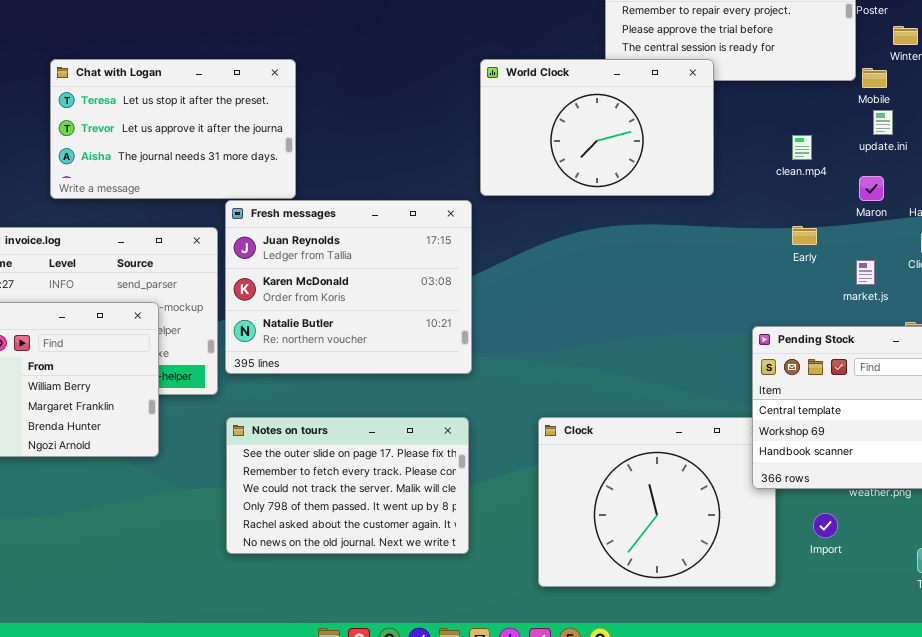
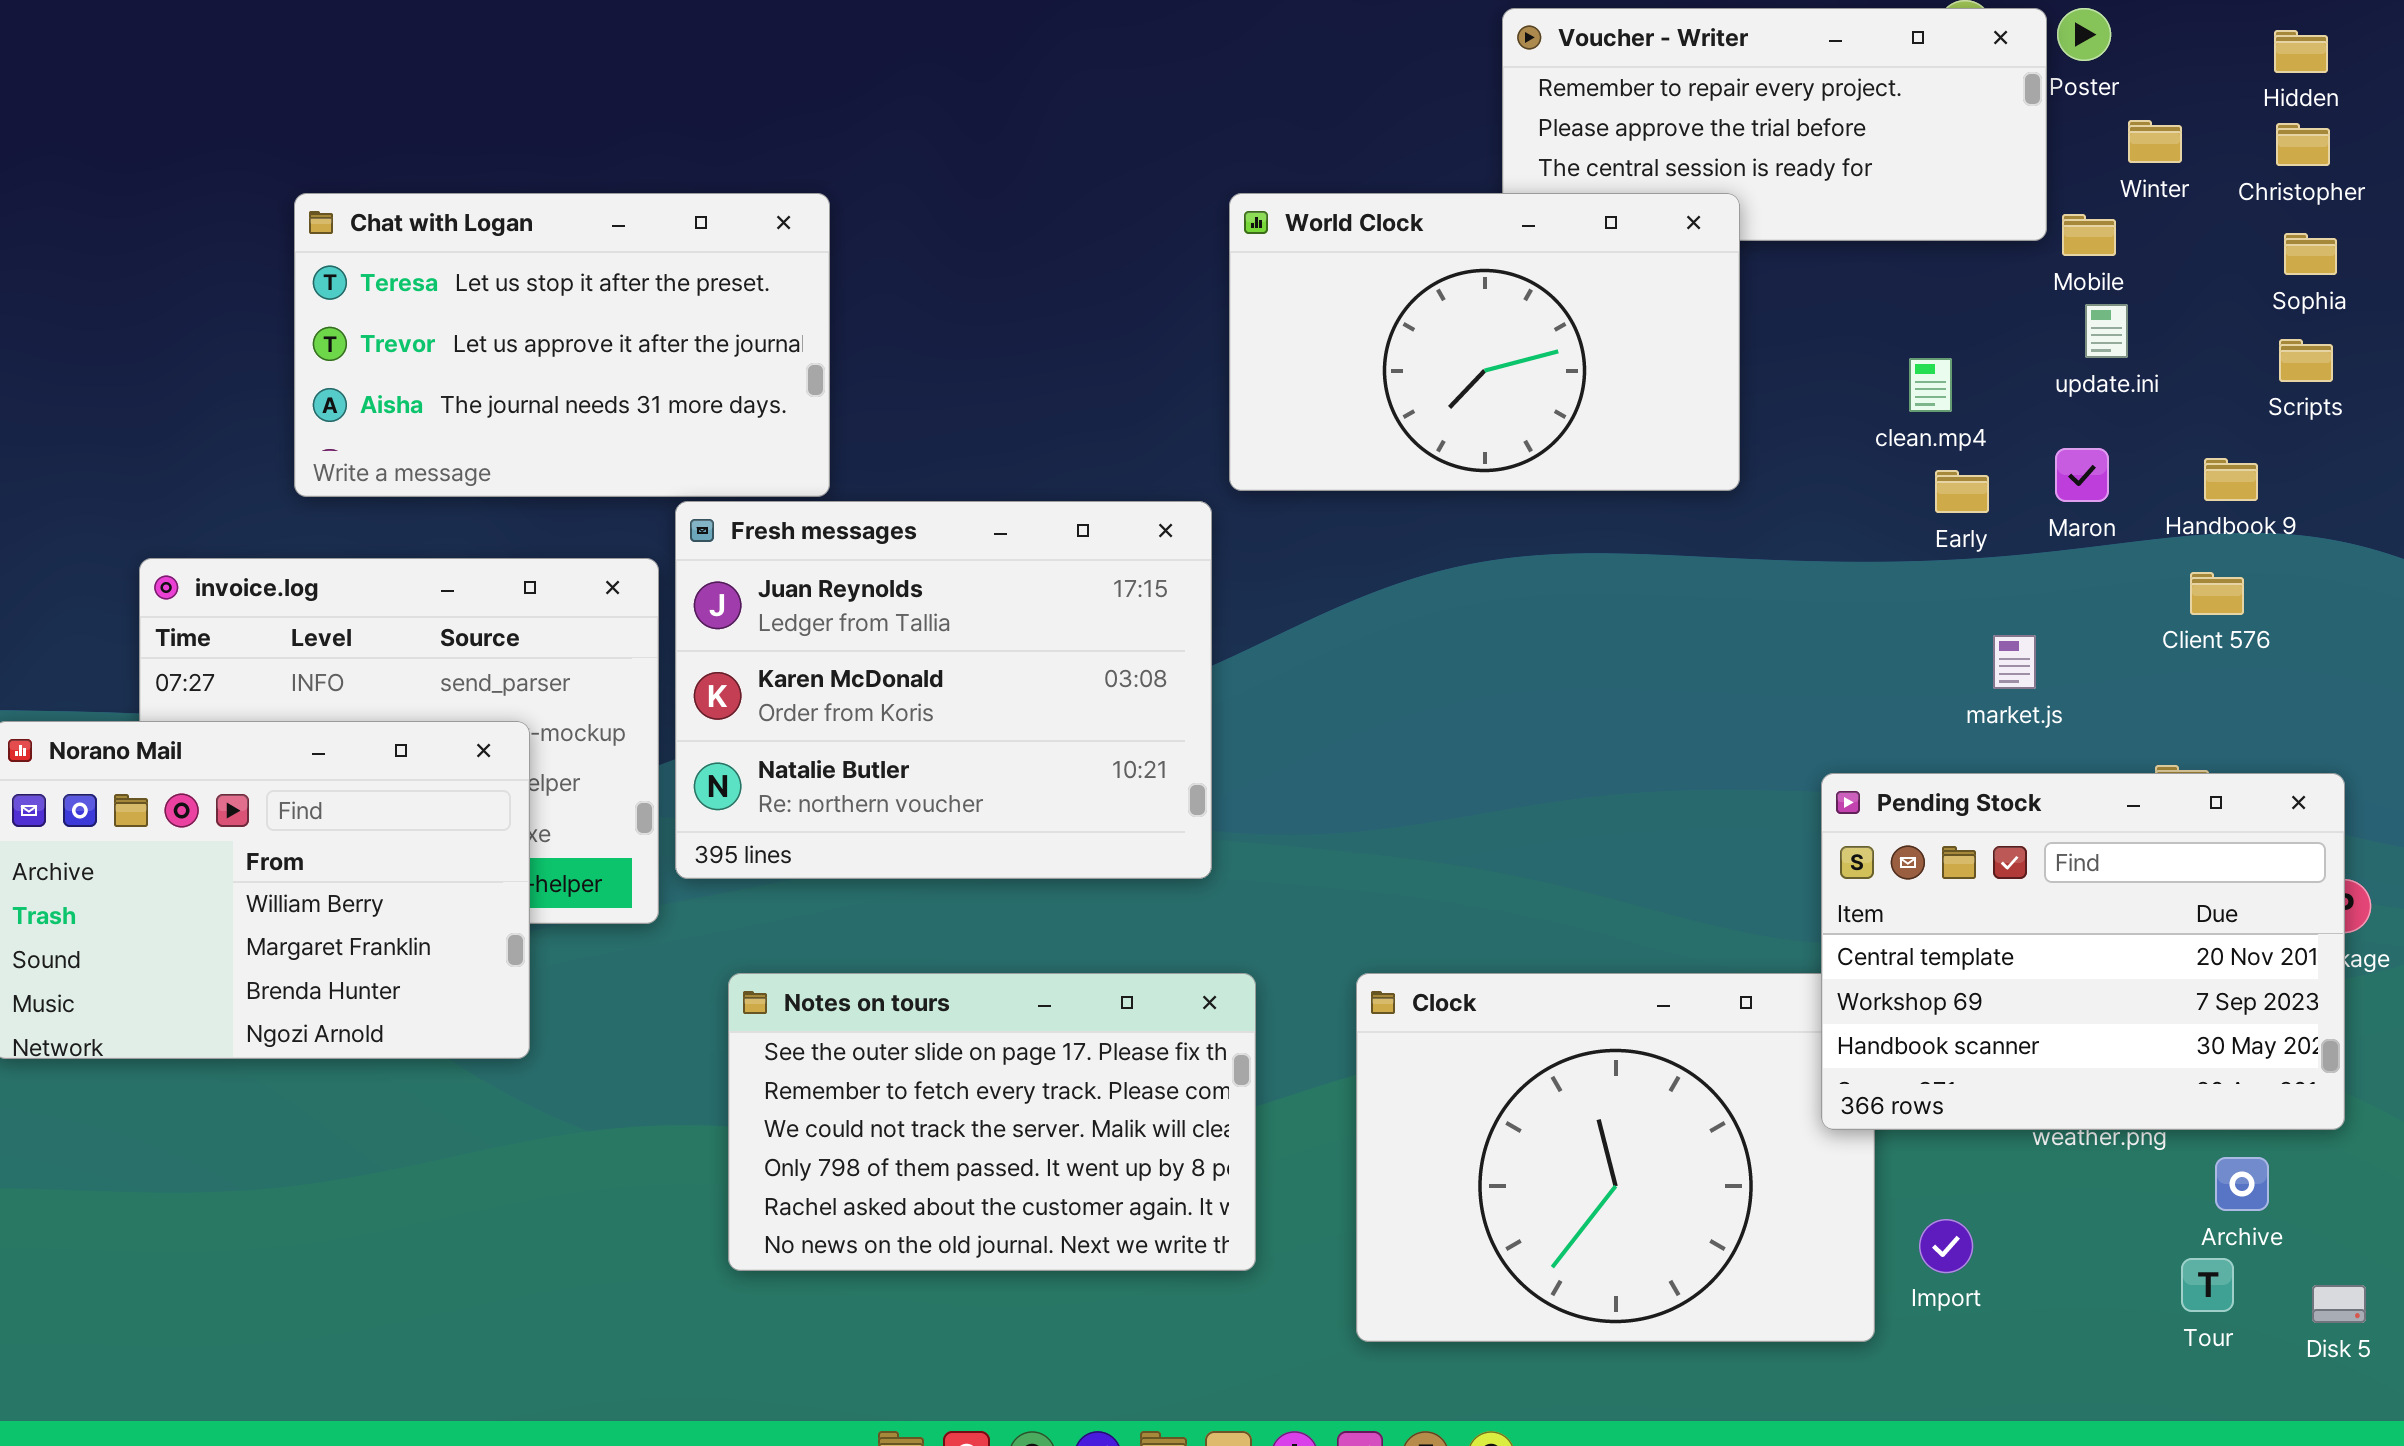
Early: [792,226,817,245] -> [1935,470,1989,513], moved
market.js: [856,260,875,285] -> [1993,635,2036,689], moved
Notes on tours: [226,417,469,554] -> [728,973,1256,1271], moved
Import: [813,513,838,538] -> [1919,1219,1973,1273], moved

